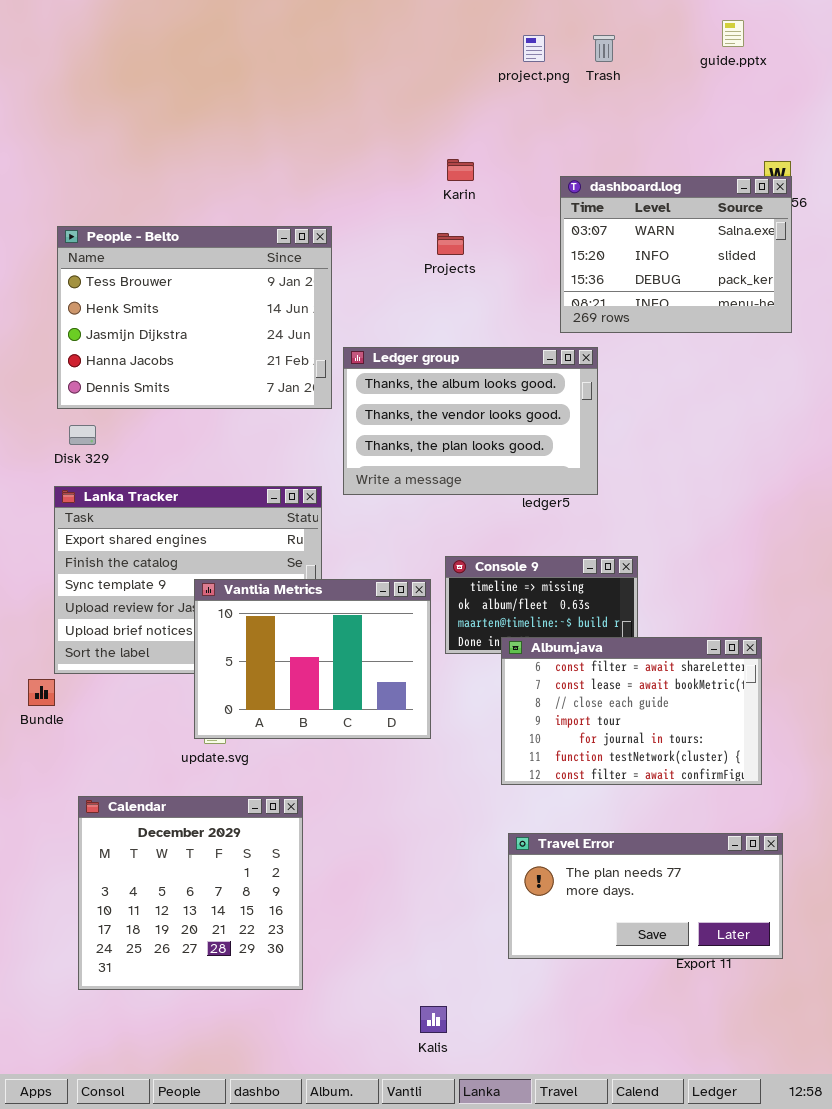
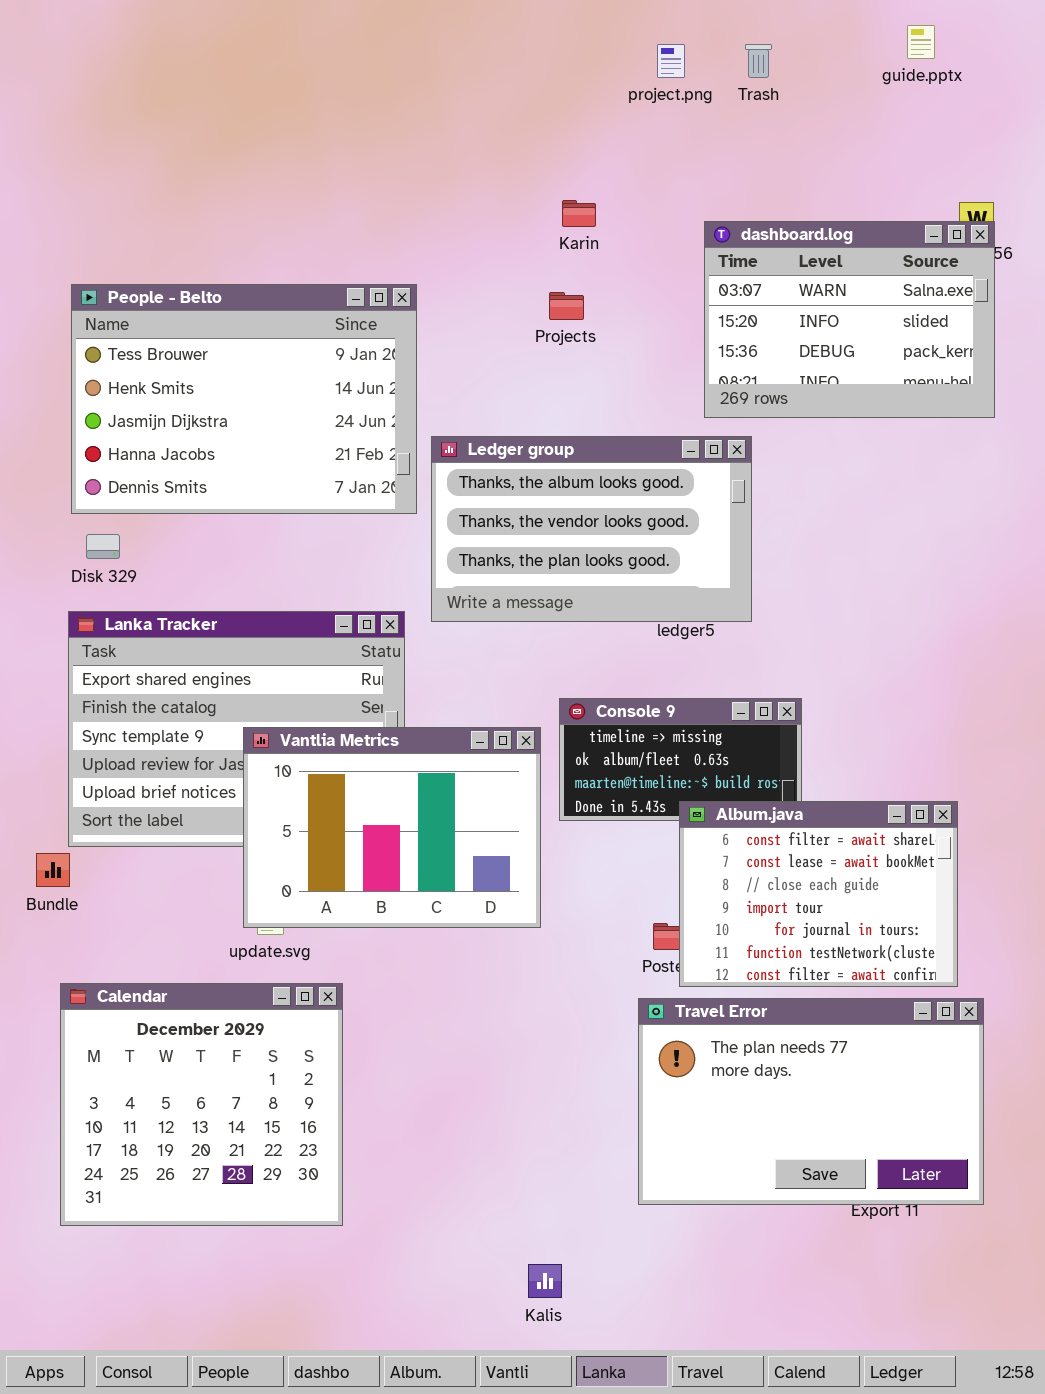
Album.java: [501,637,762,785] -> [679,801,958,987], resized
Calendar: [78,796,303,990] -> [60,983,343,1226], moved
Travel Error: [508,833,783,959] -> [638,998,984,1205], resized

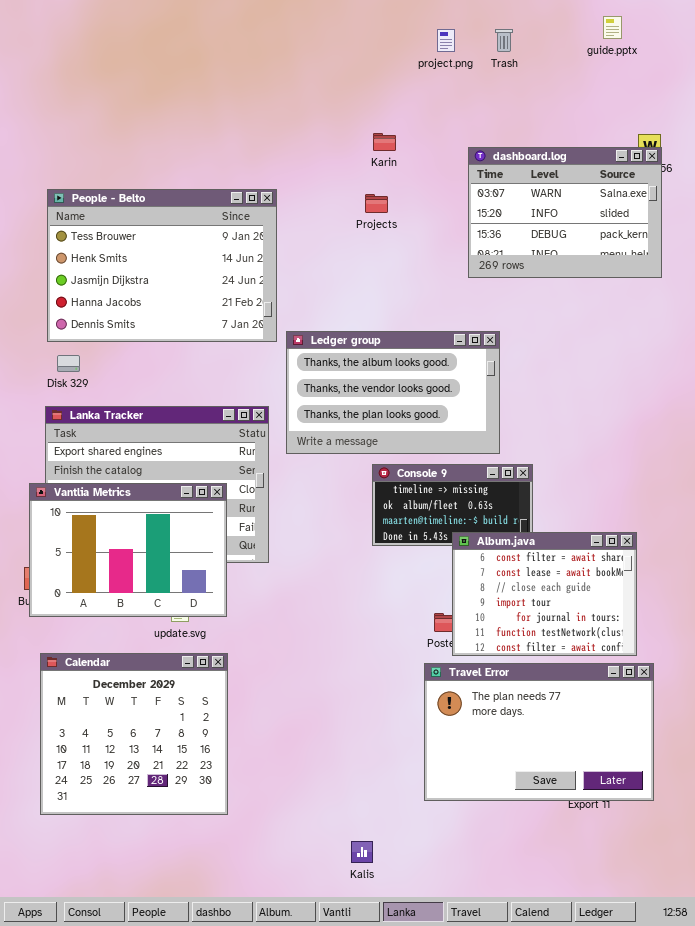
Ledger group: [431,436,752,622] -> [286,331,500,454], moved
Vantlia Metrics: [243,727,541,928] -> [29,483,227,617], moved

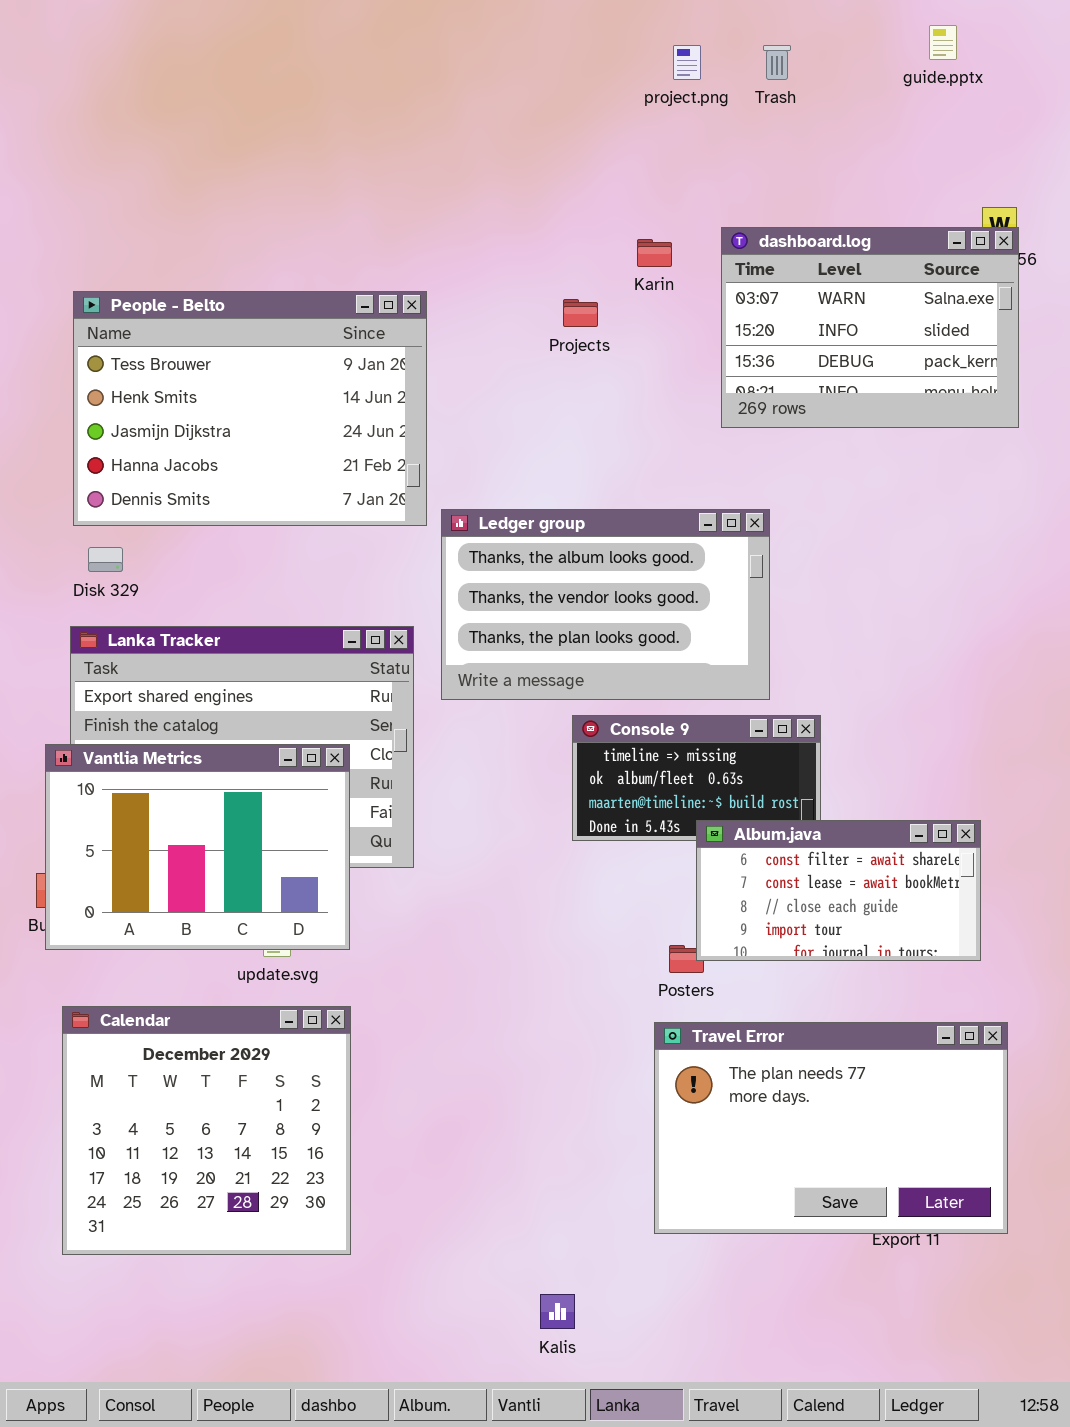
Karin: [373,133,396,151] -> [637,239,672,267], moved
Album.java: [452,532,637,656] -> [696,820,981,961], resized

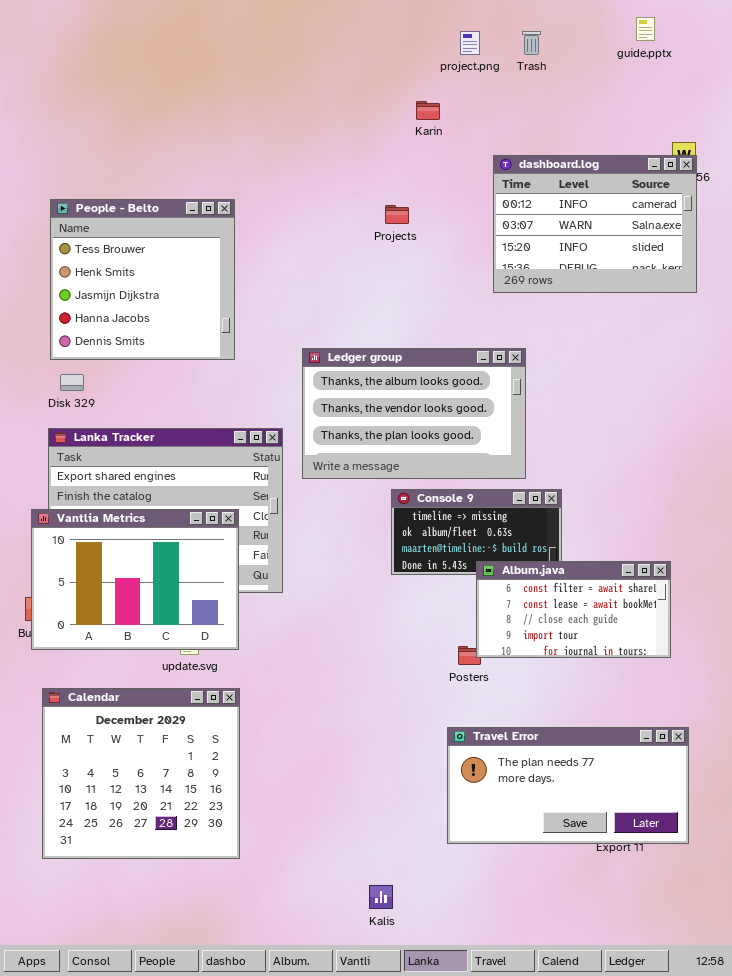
dashboard.log: [721,227,1019,428] -> [493,155,697,293], scrolled up 1 row
Karin: [637,239,672,267] -> [416,101,440,120], moved
People - Belto: [73,291,427,526] -> [50,199,235,360], resized
Travel Error: [654,1022,1008,1234] -> [447,727,689,844], resized

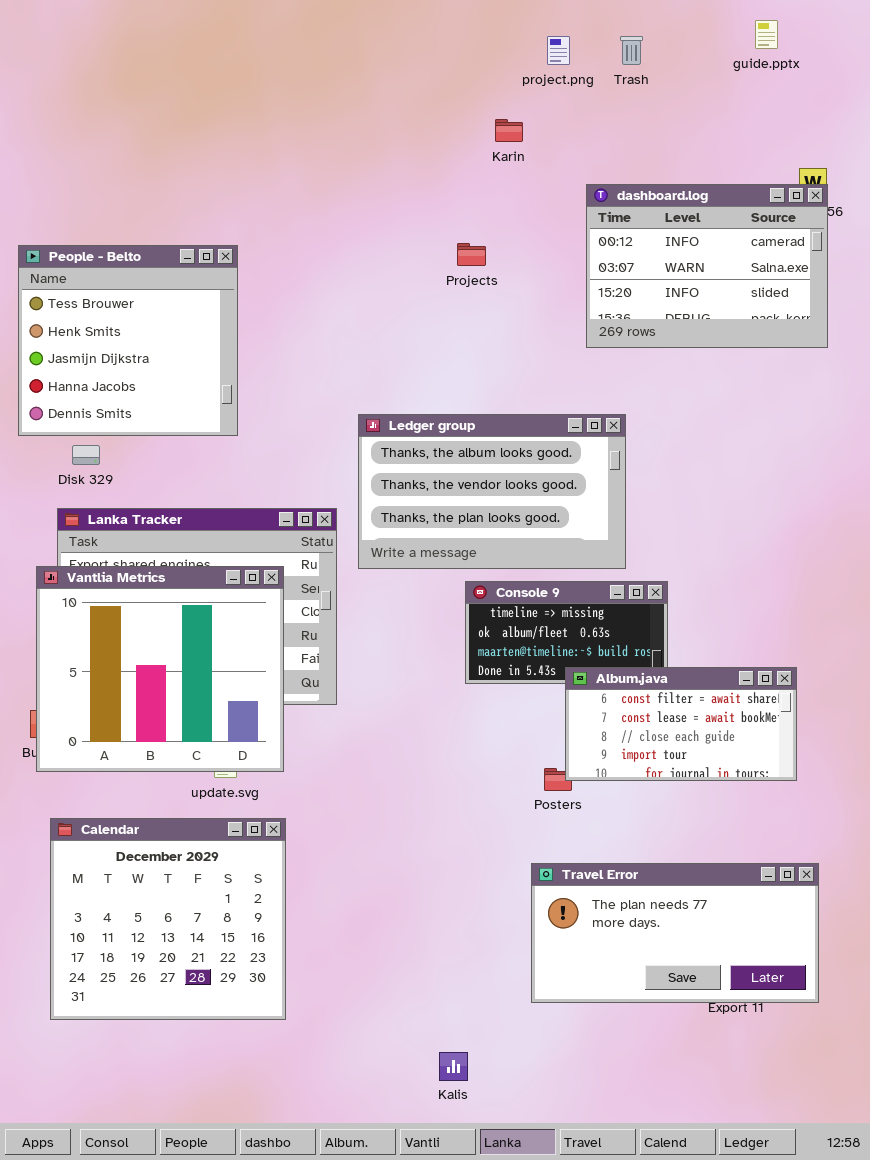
People - Belto: [50,199,235,360] -> [18,245,238,436], moved
Vantlia Metrics: [31,509,239,650] -> [36,566,284,772], resized

